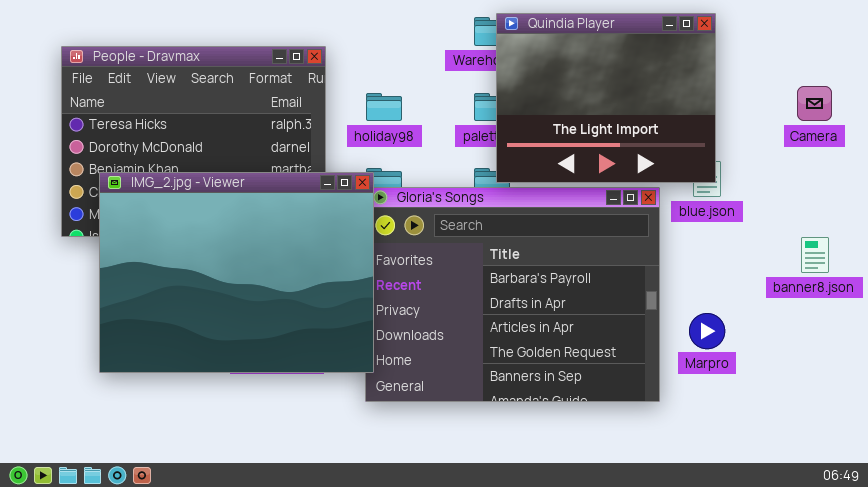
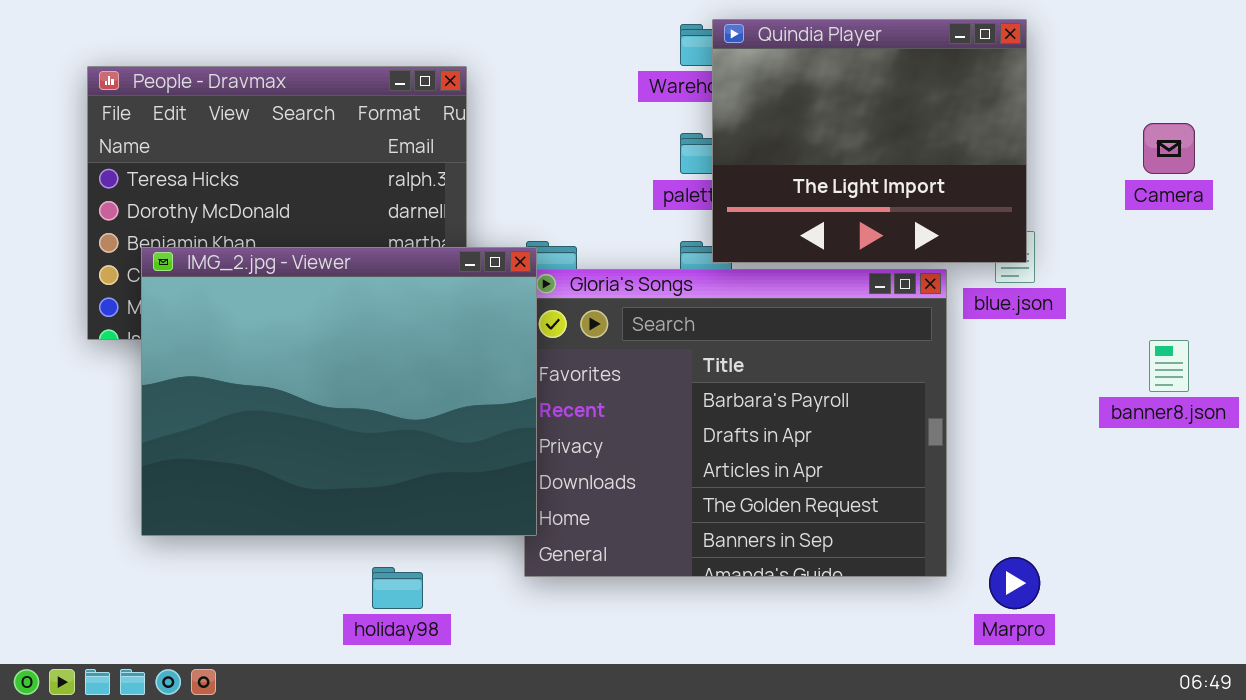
holiday98: [366,93,402,121] -> [372,567,423,609], moved
Marpro: [689,313,725,349] -> [989,557,1040,609], moved

